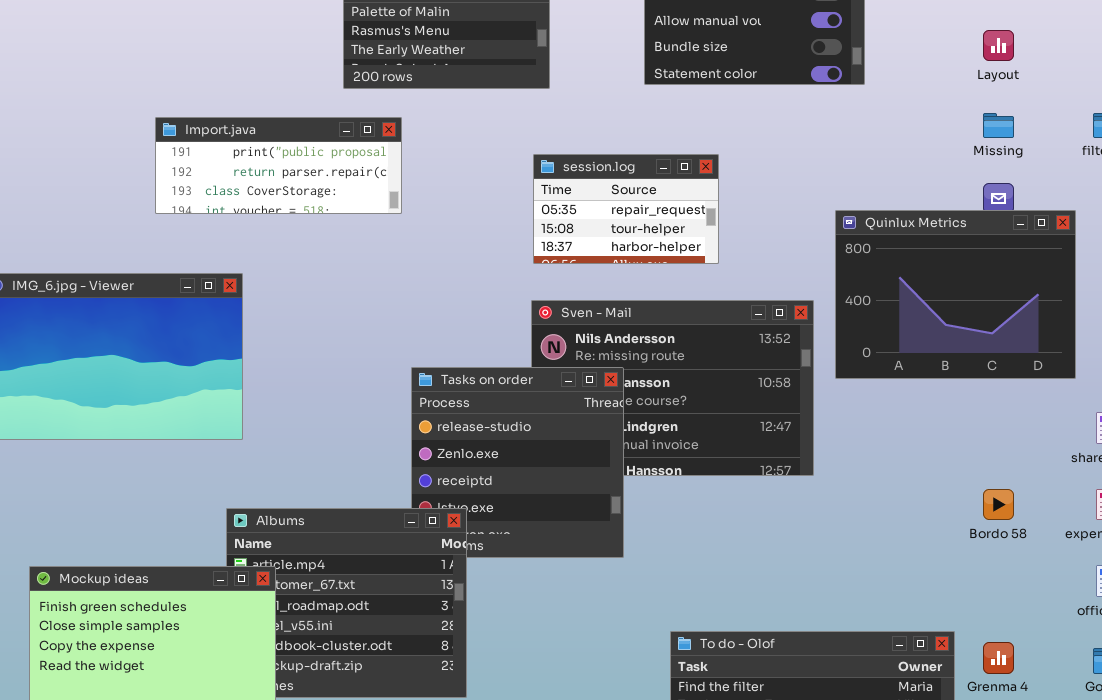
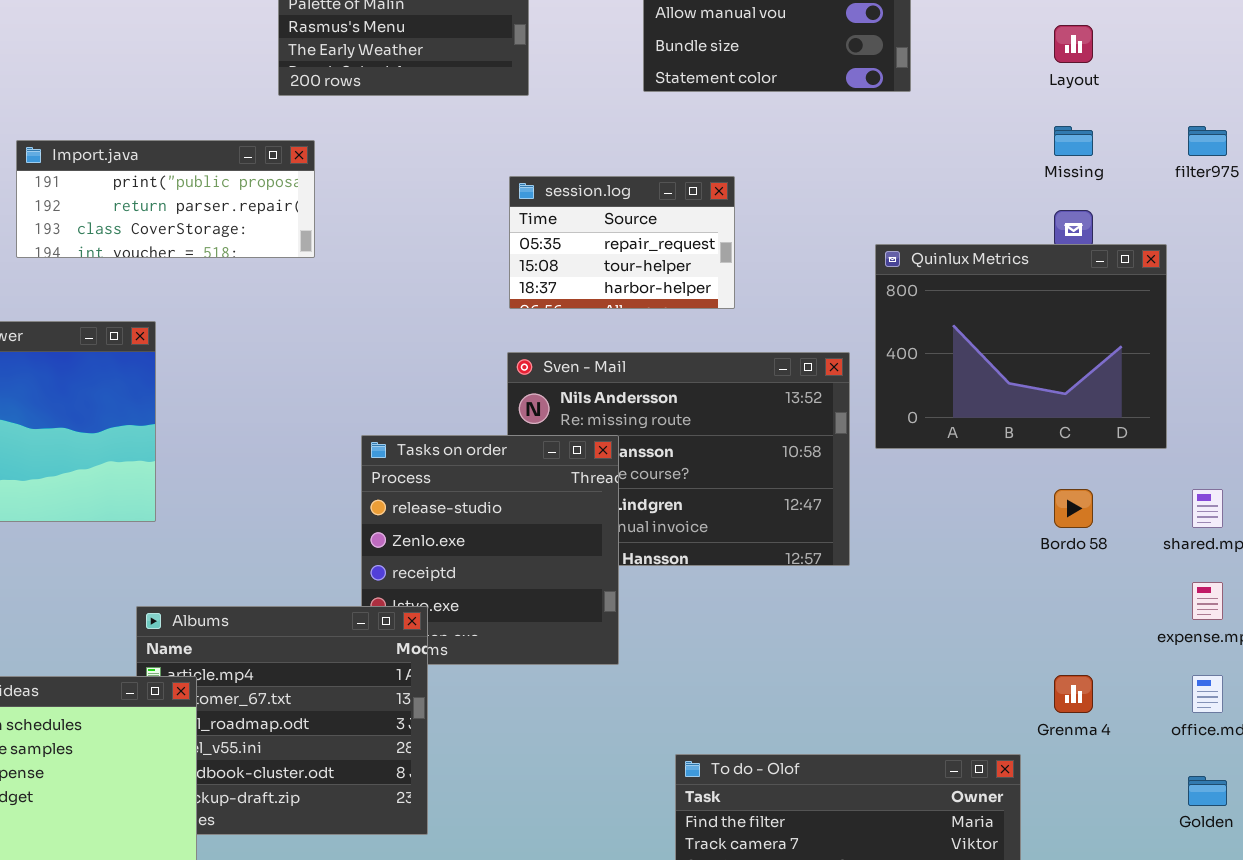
Import.java: [155,117,402,214] -> [16,140,315,258], moved
Bordo 58: [983,489,1014,520] -> [1054,489,1093,528], moved
Grenma 4: [983,642,1014,674] -> [1054,675,1093,713], moved

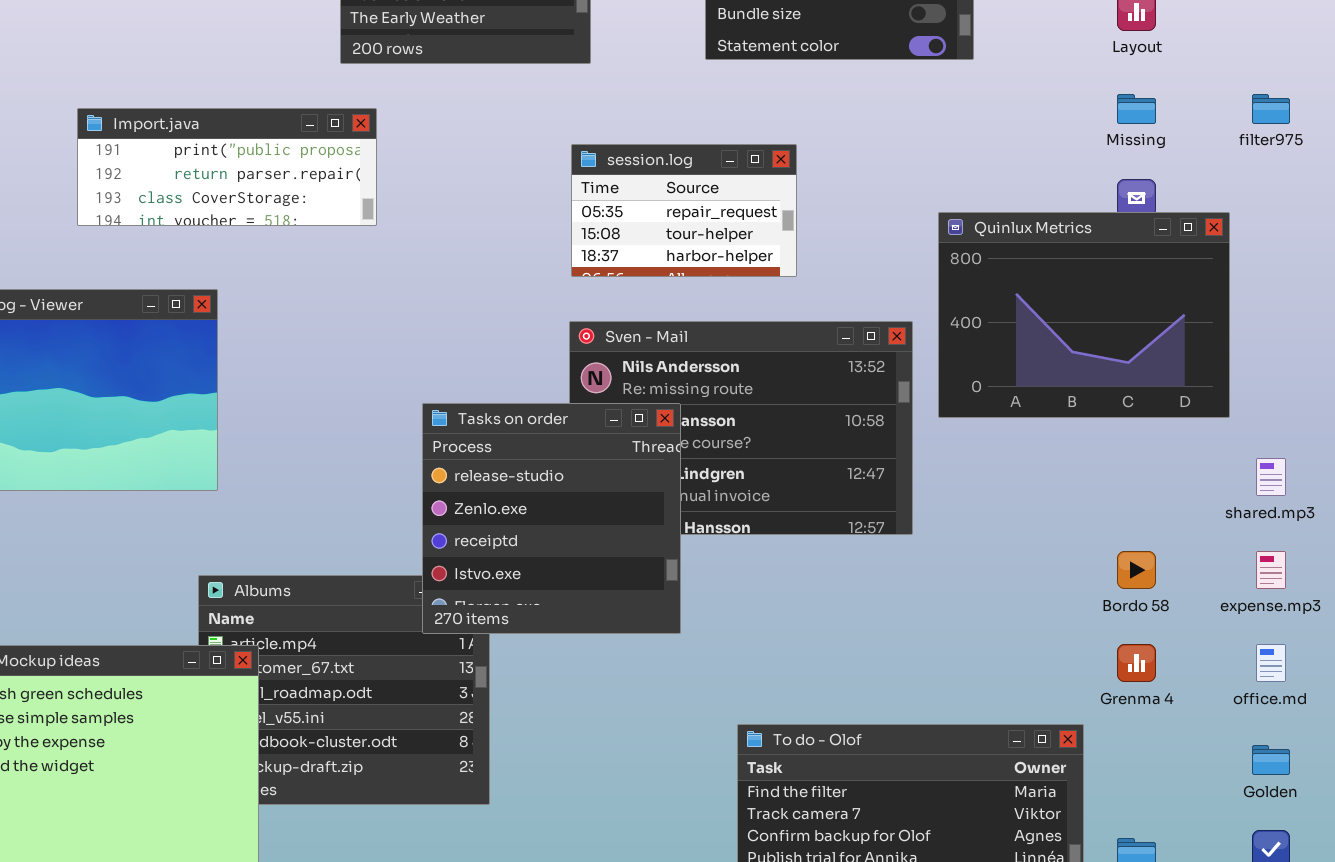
Tasks on order: [361,435,619,665] -> [422,403,681,634], raised
Bordo 58: [1054,489,1093,528] -> [1117,551,1156,589], moved

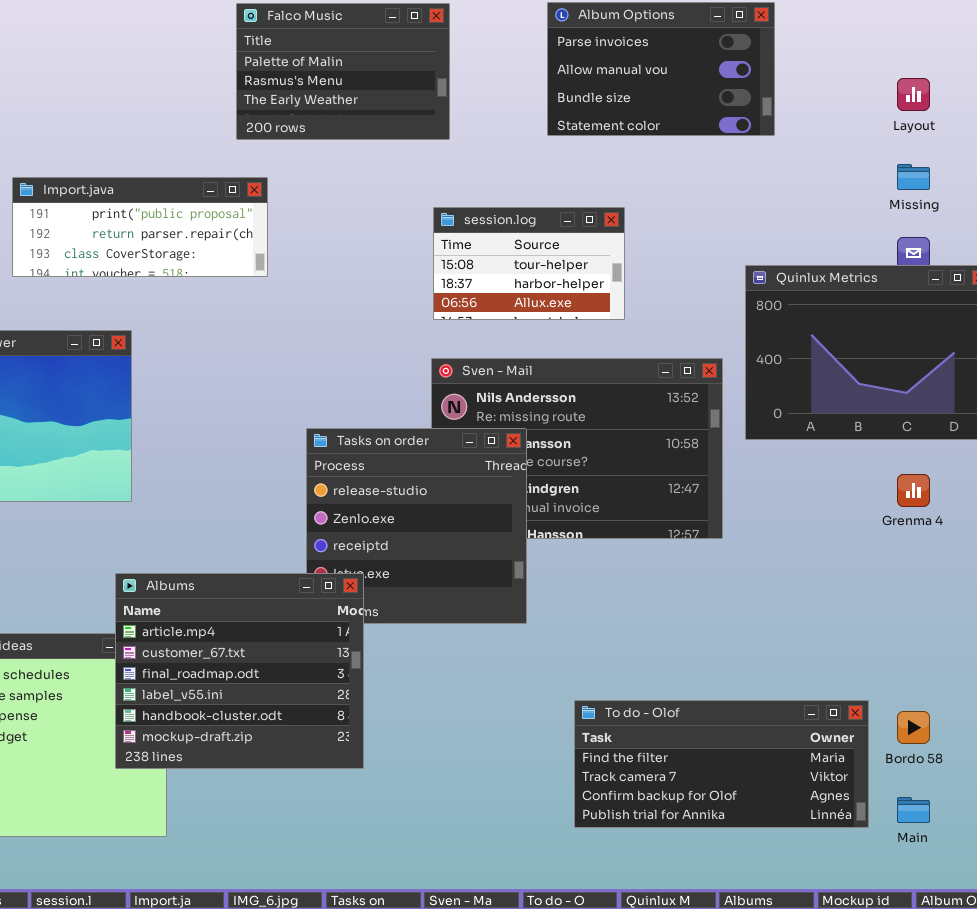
session.log: [571,144,797,277] -> [433,207,625,320], scrolled down 1 row
Bordo 58: [1117,551,1156,589] -> [897,711,930,744], moved
Albums: [198,575,490,805] -> [115,573,364,769], raised
Grenma 4: [1117,644,1156,682] -> [897,474,930,507], moved

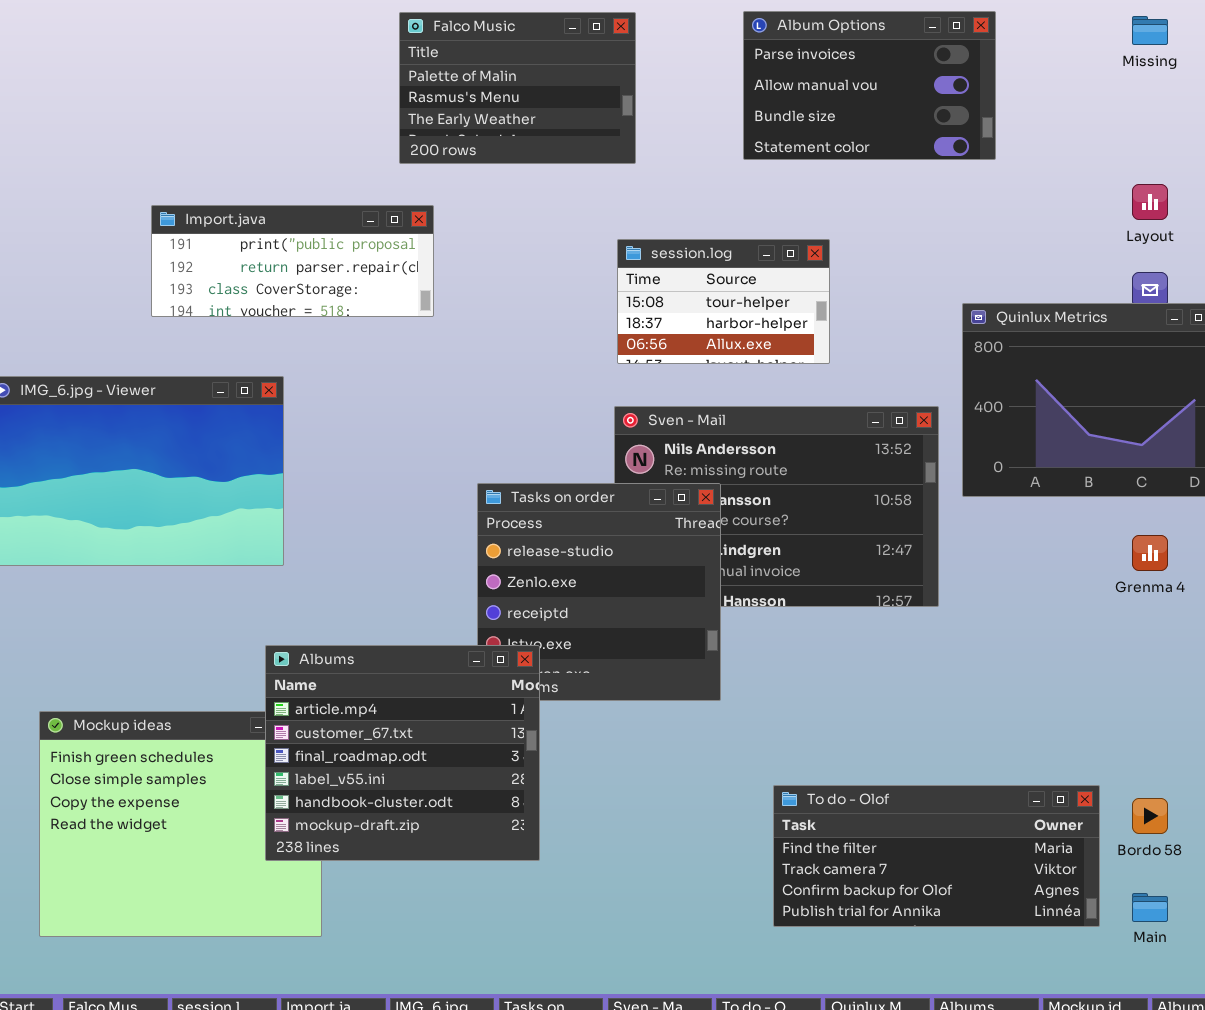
Layout: [897,78,930,111] -> [1132,184,1168,220], moved
Missing: [897,164,930,190] -> [1132,16,1168,45], moved

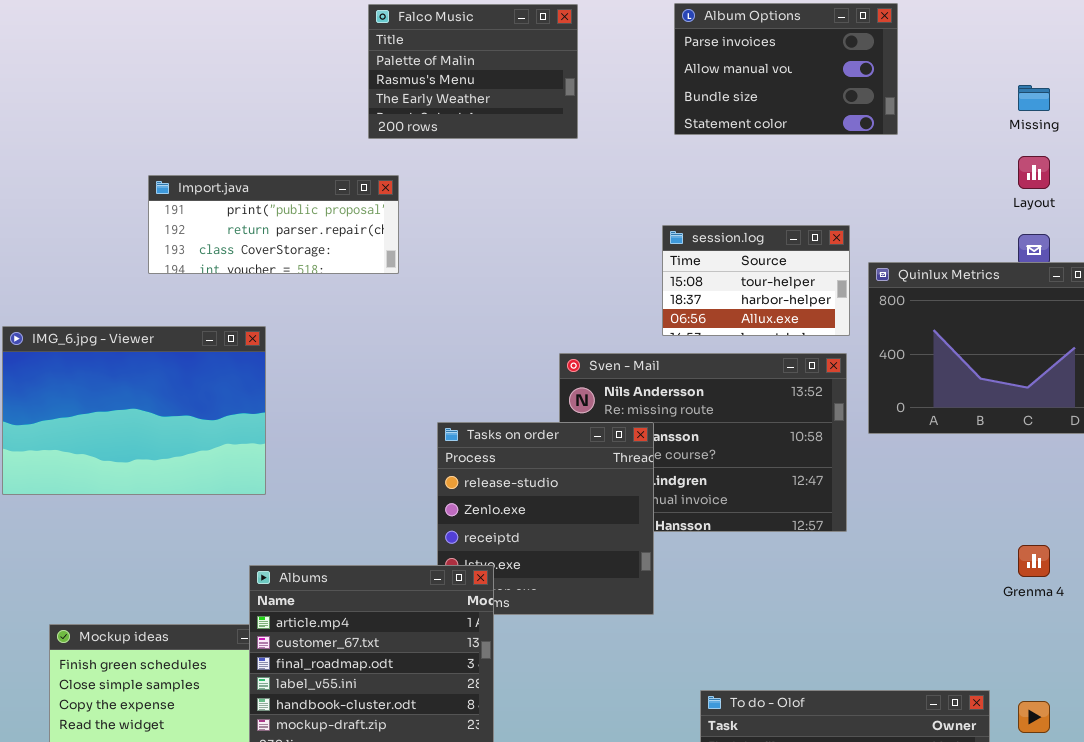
Missing: [1132,16,1168,45] -> [1018,85,1050,111], moved
session.log: [617,239,830,364] -> [662,225,850,336], moved
Grenma 4: [1132,535,1168,571] -> [1018,545,1050,577], moved

